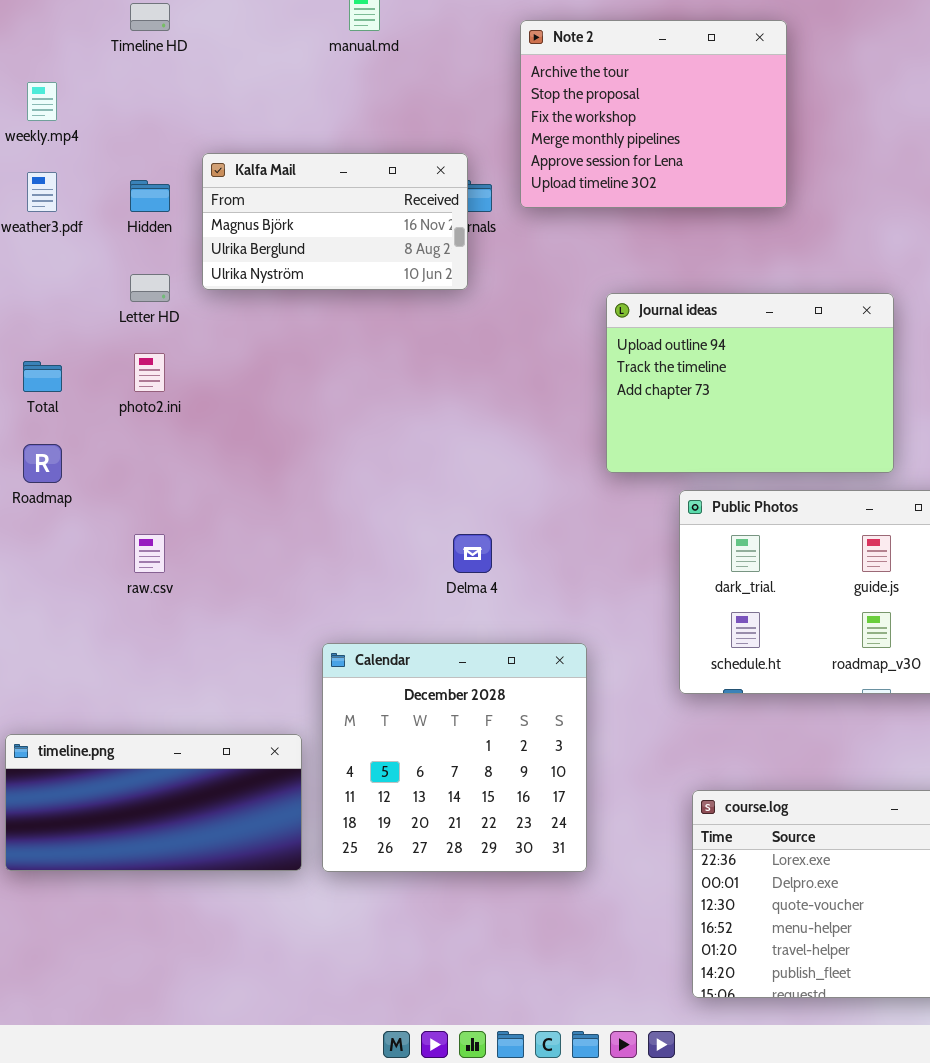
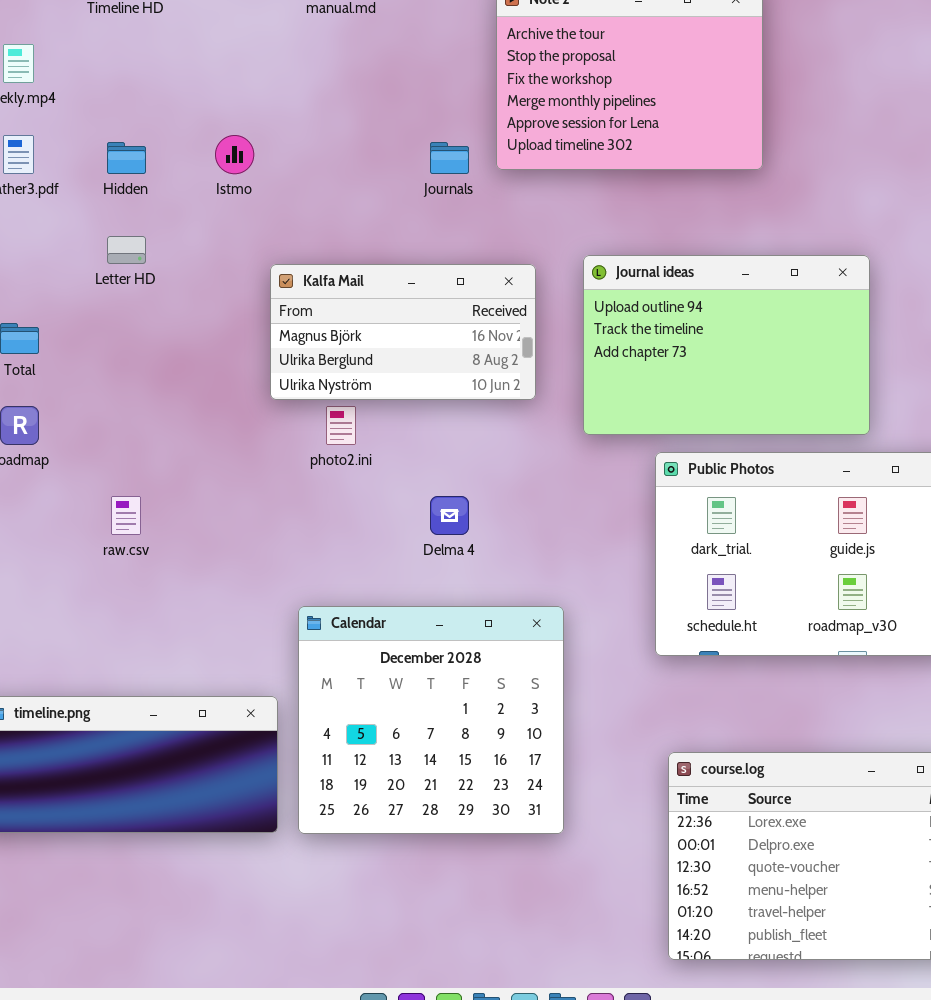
Kalfa Mail: [202,153,468,290] -> [270,264,536,400], moved
photo2.ini: [134,353,165,392] -> [326,406,356,445], moved

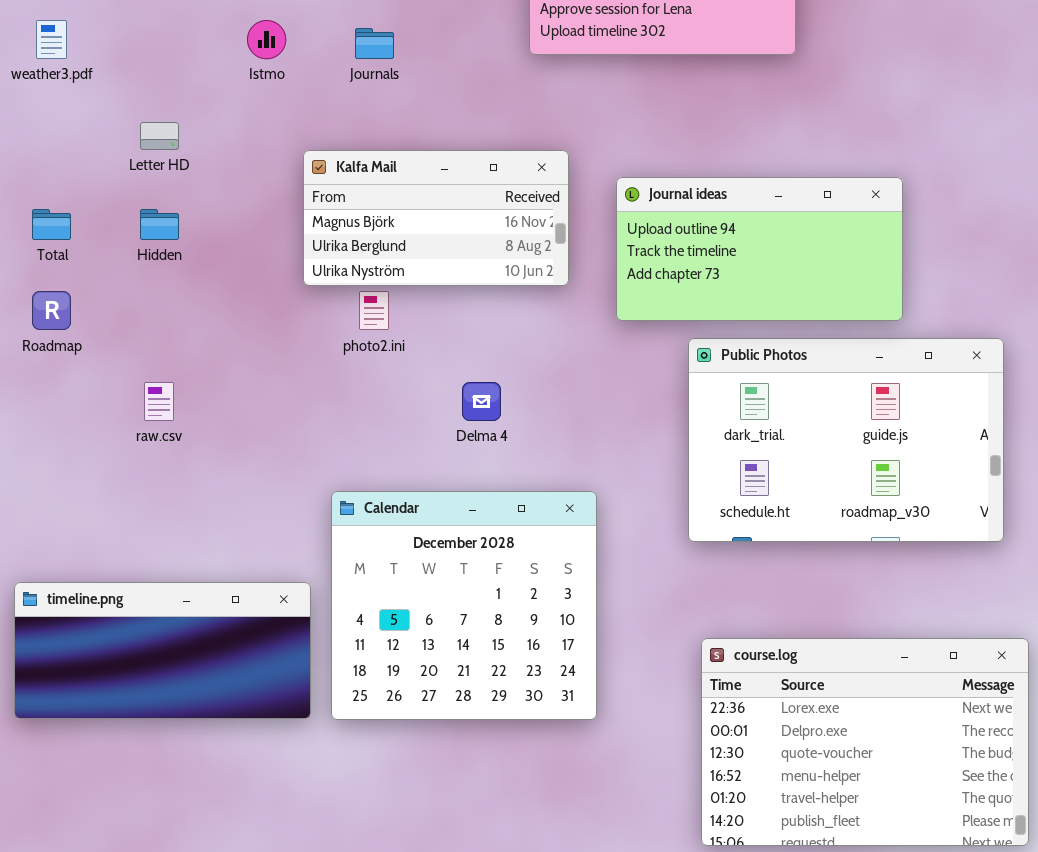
Hidden: [107,142,146,174] -> [140,209,179,240], moved
Journals: [430,142,469,174] -> [355,28,394,59], moved
Journal ideas: [583,255,870,435] -> [616,177,903,321], resized

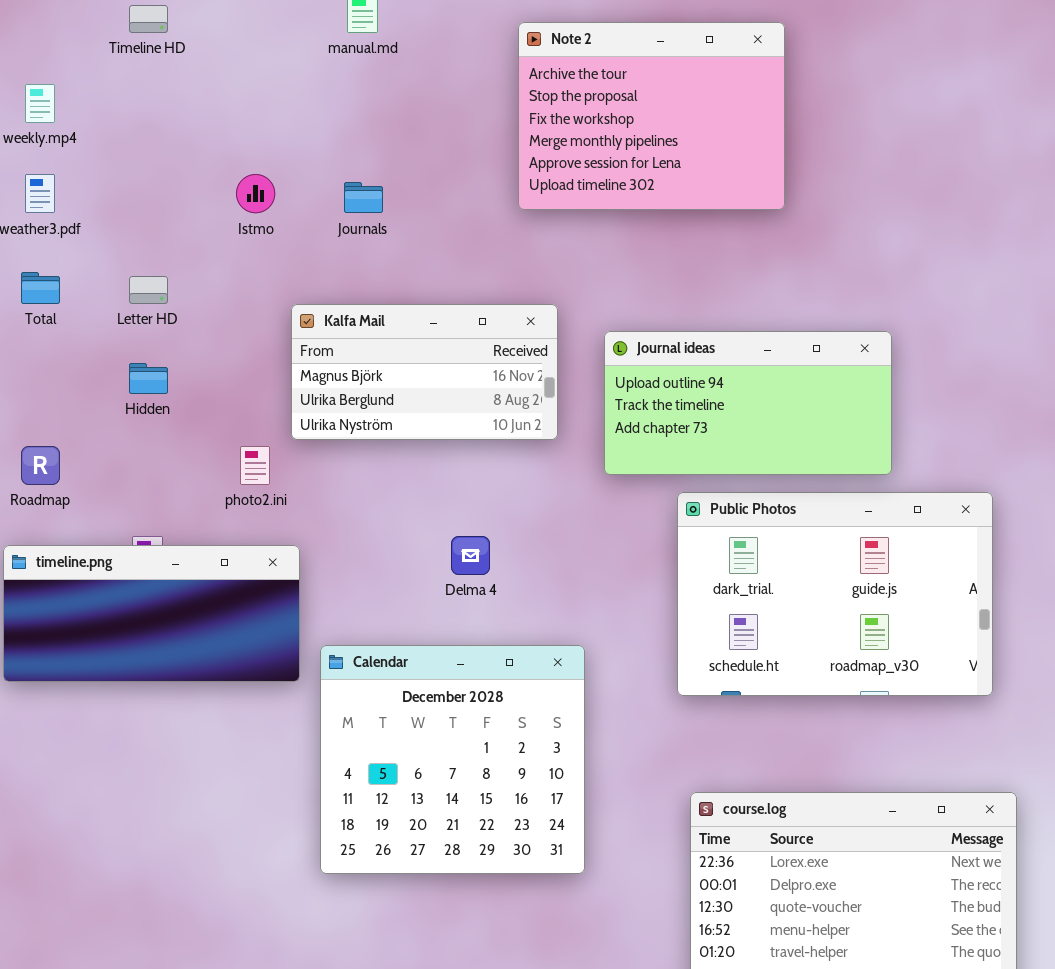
Total: [32,209,71,240] -> [21,272,60,304], moved
photo2.ini: [359,291,389,330] -> [240,446,270,485], moved
timeline.png: [14,582,311,719] -> [3,545,300,682], moved

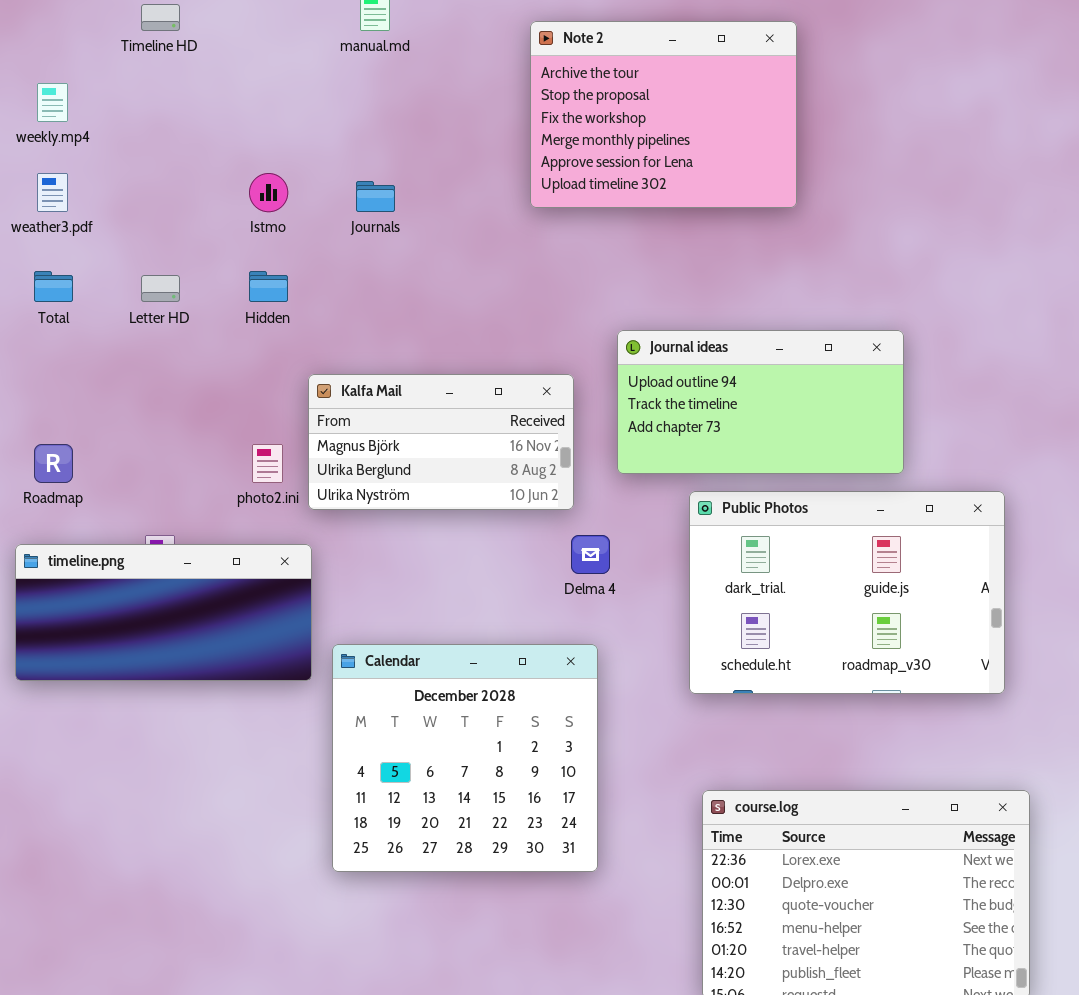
Kalfa Mail: [291,304,558,440] -> [308,374,574,510], moved
Hidden: [129,363,168,394] -> [249,271,288,302], moved
Delma 4: [451,536,490,575] -> [571,535,610,574], moved

